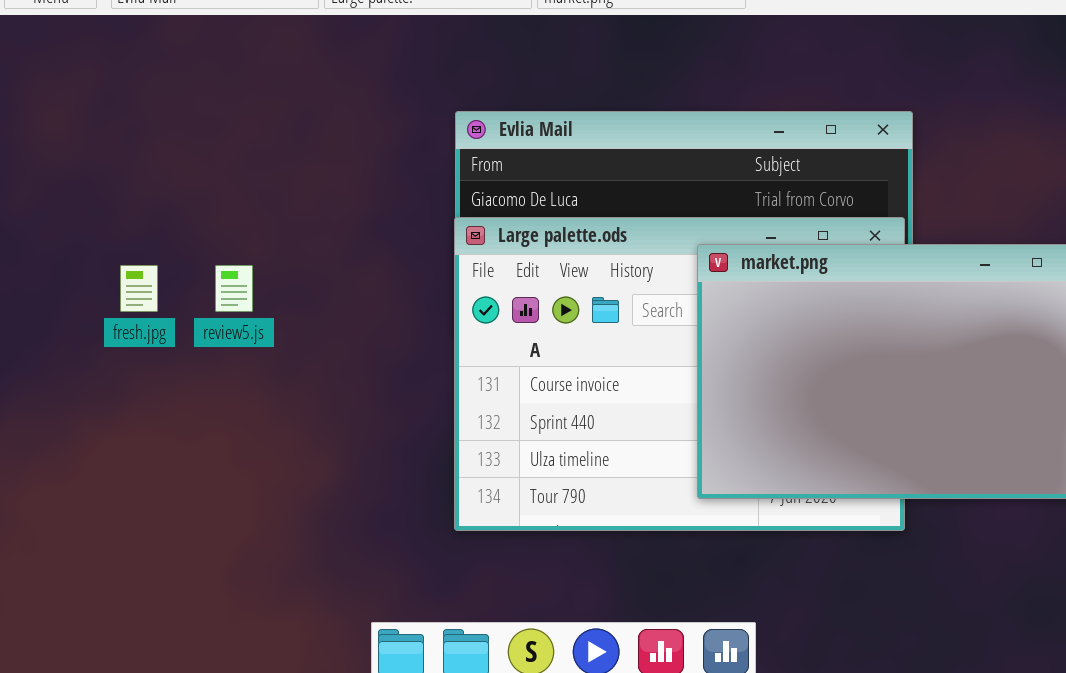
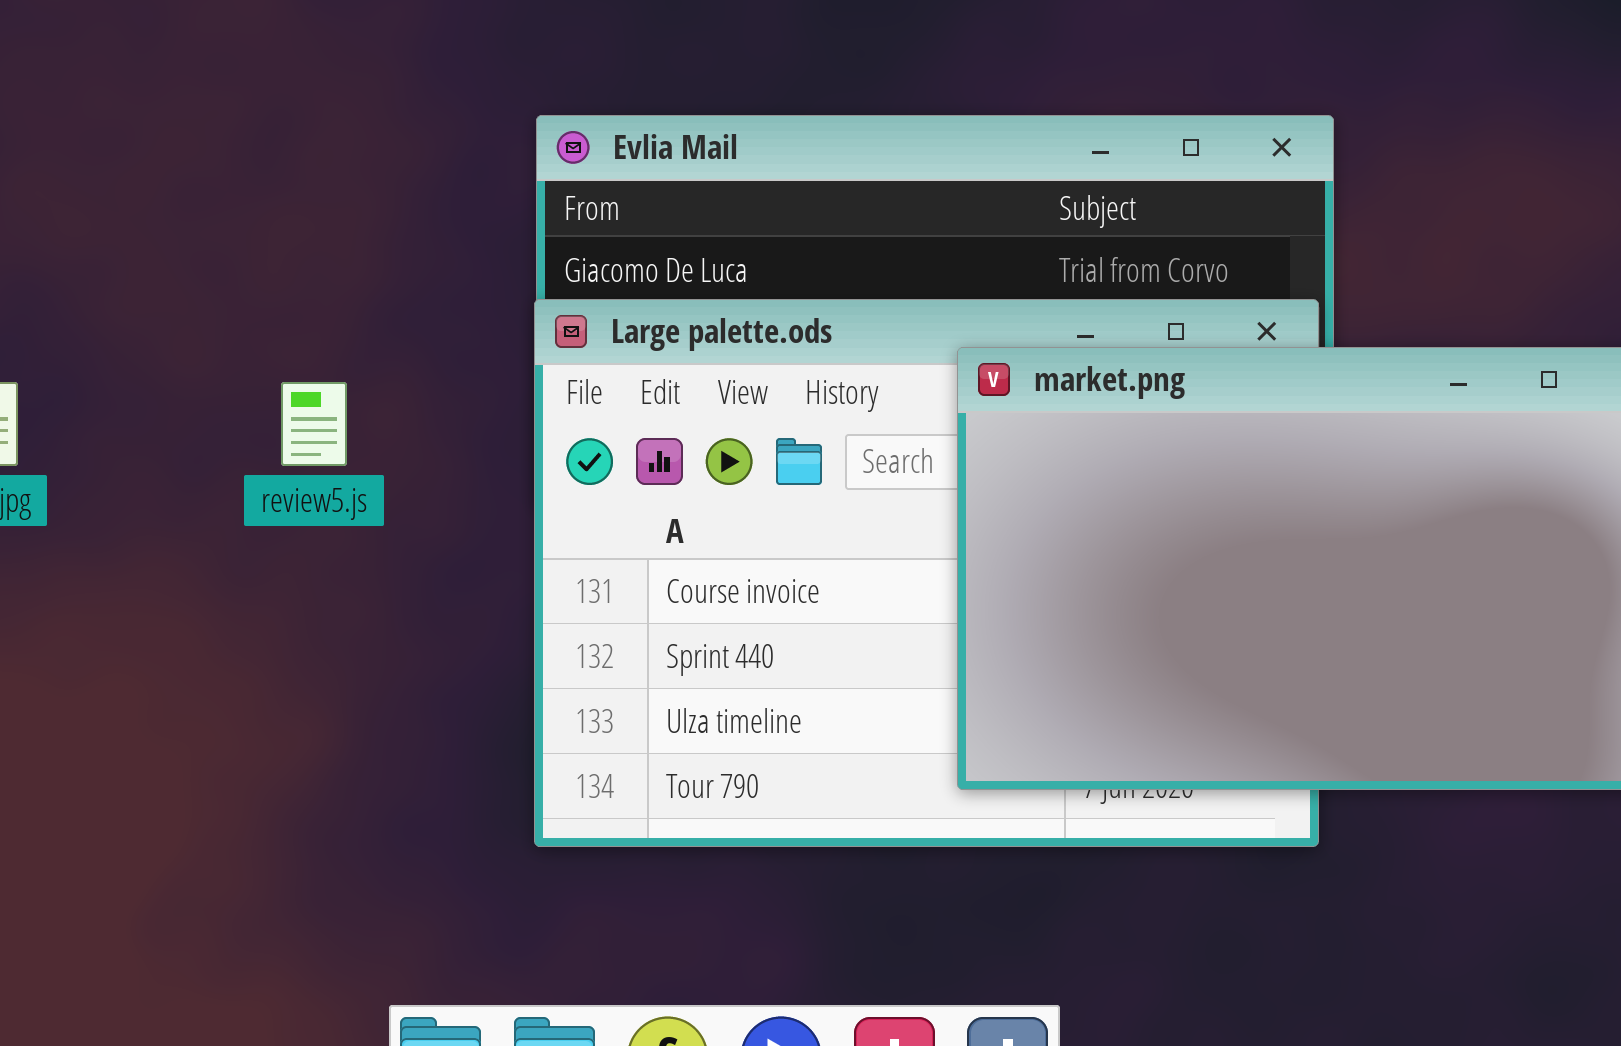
review5.js: [215,265,253,312] -> [281,382,347,466], moved

